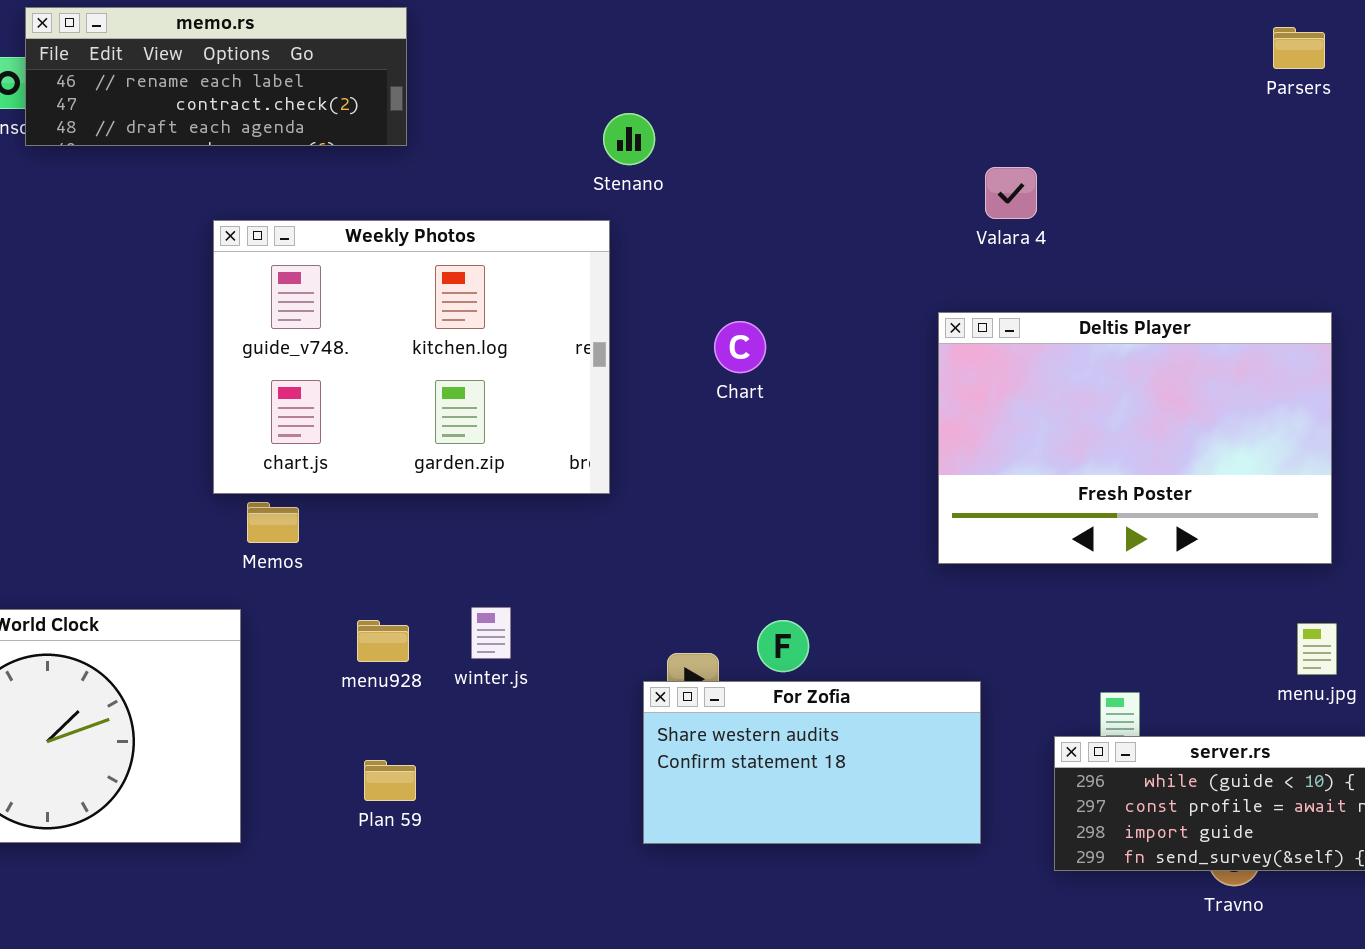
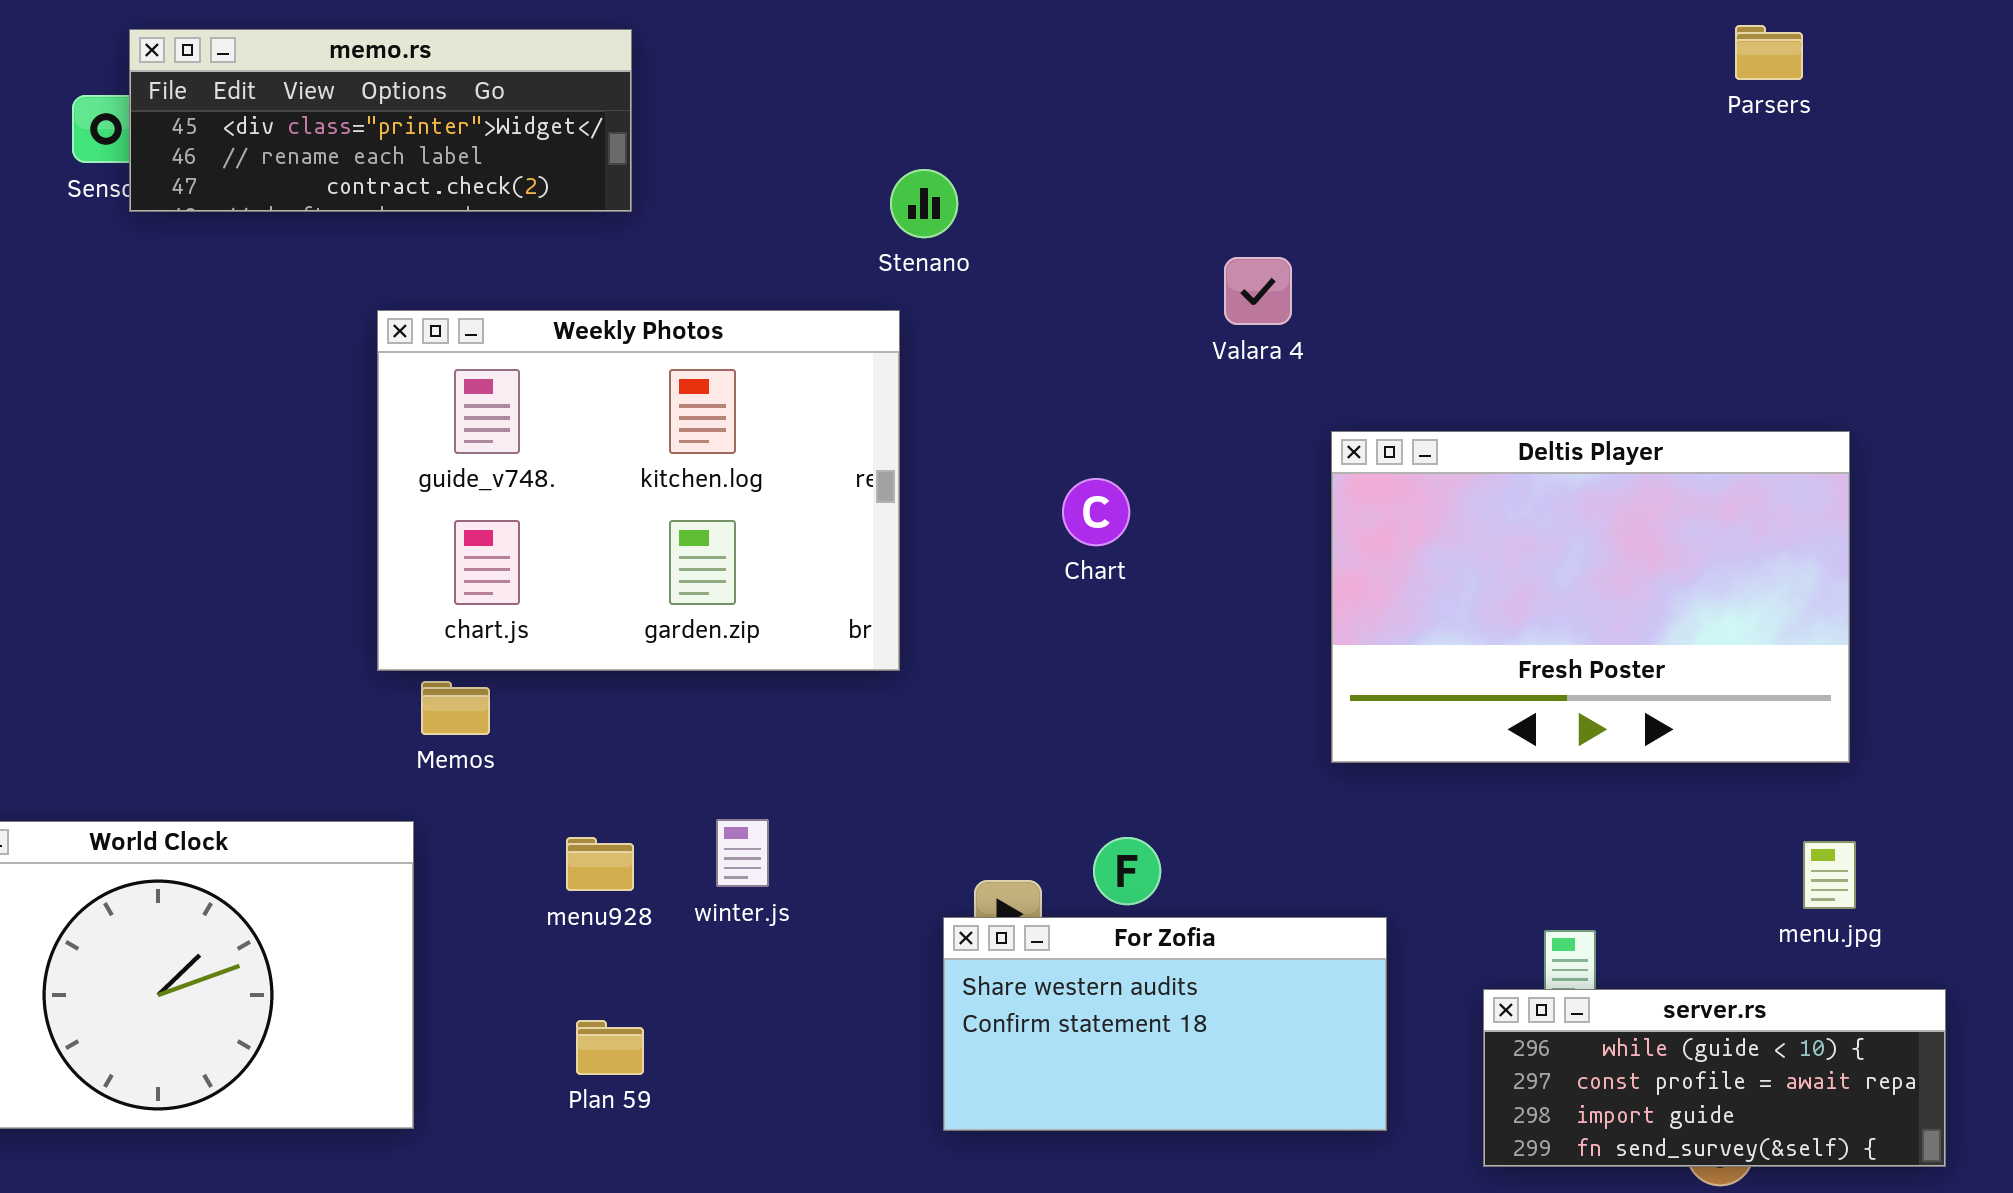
memo.rs: [25,7,407,146] -> [129,29,632,212], scrolled up 1 row
Parsers: [1273,27,1325,69] -> [1735,25,1803,80], moved
Valara 4: [985,167,1037,219] -> [1224,257,1292,325], moved
Chart: [714,321,766,373] -> [1062,478,1130,546], moved

